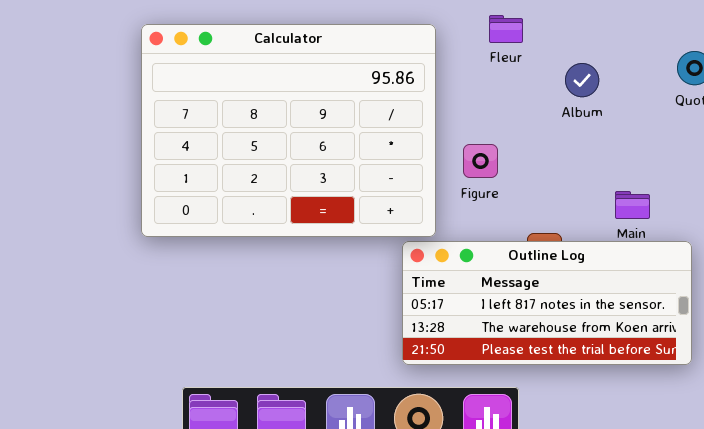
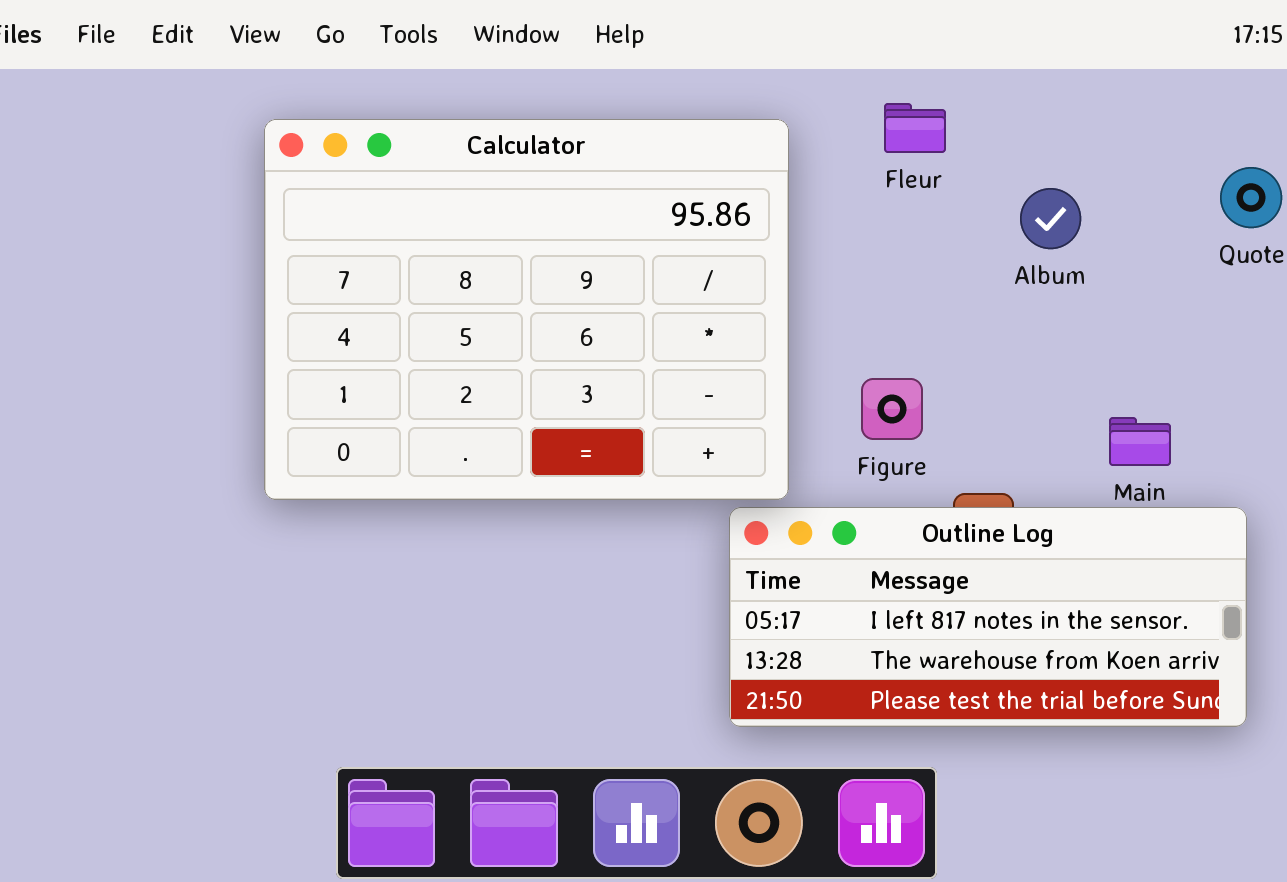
Figure: [463,144,498,178] -> [861,378,923,440], moved

